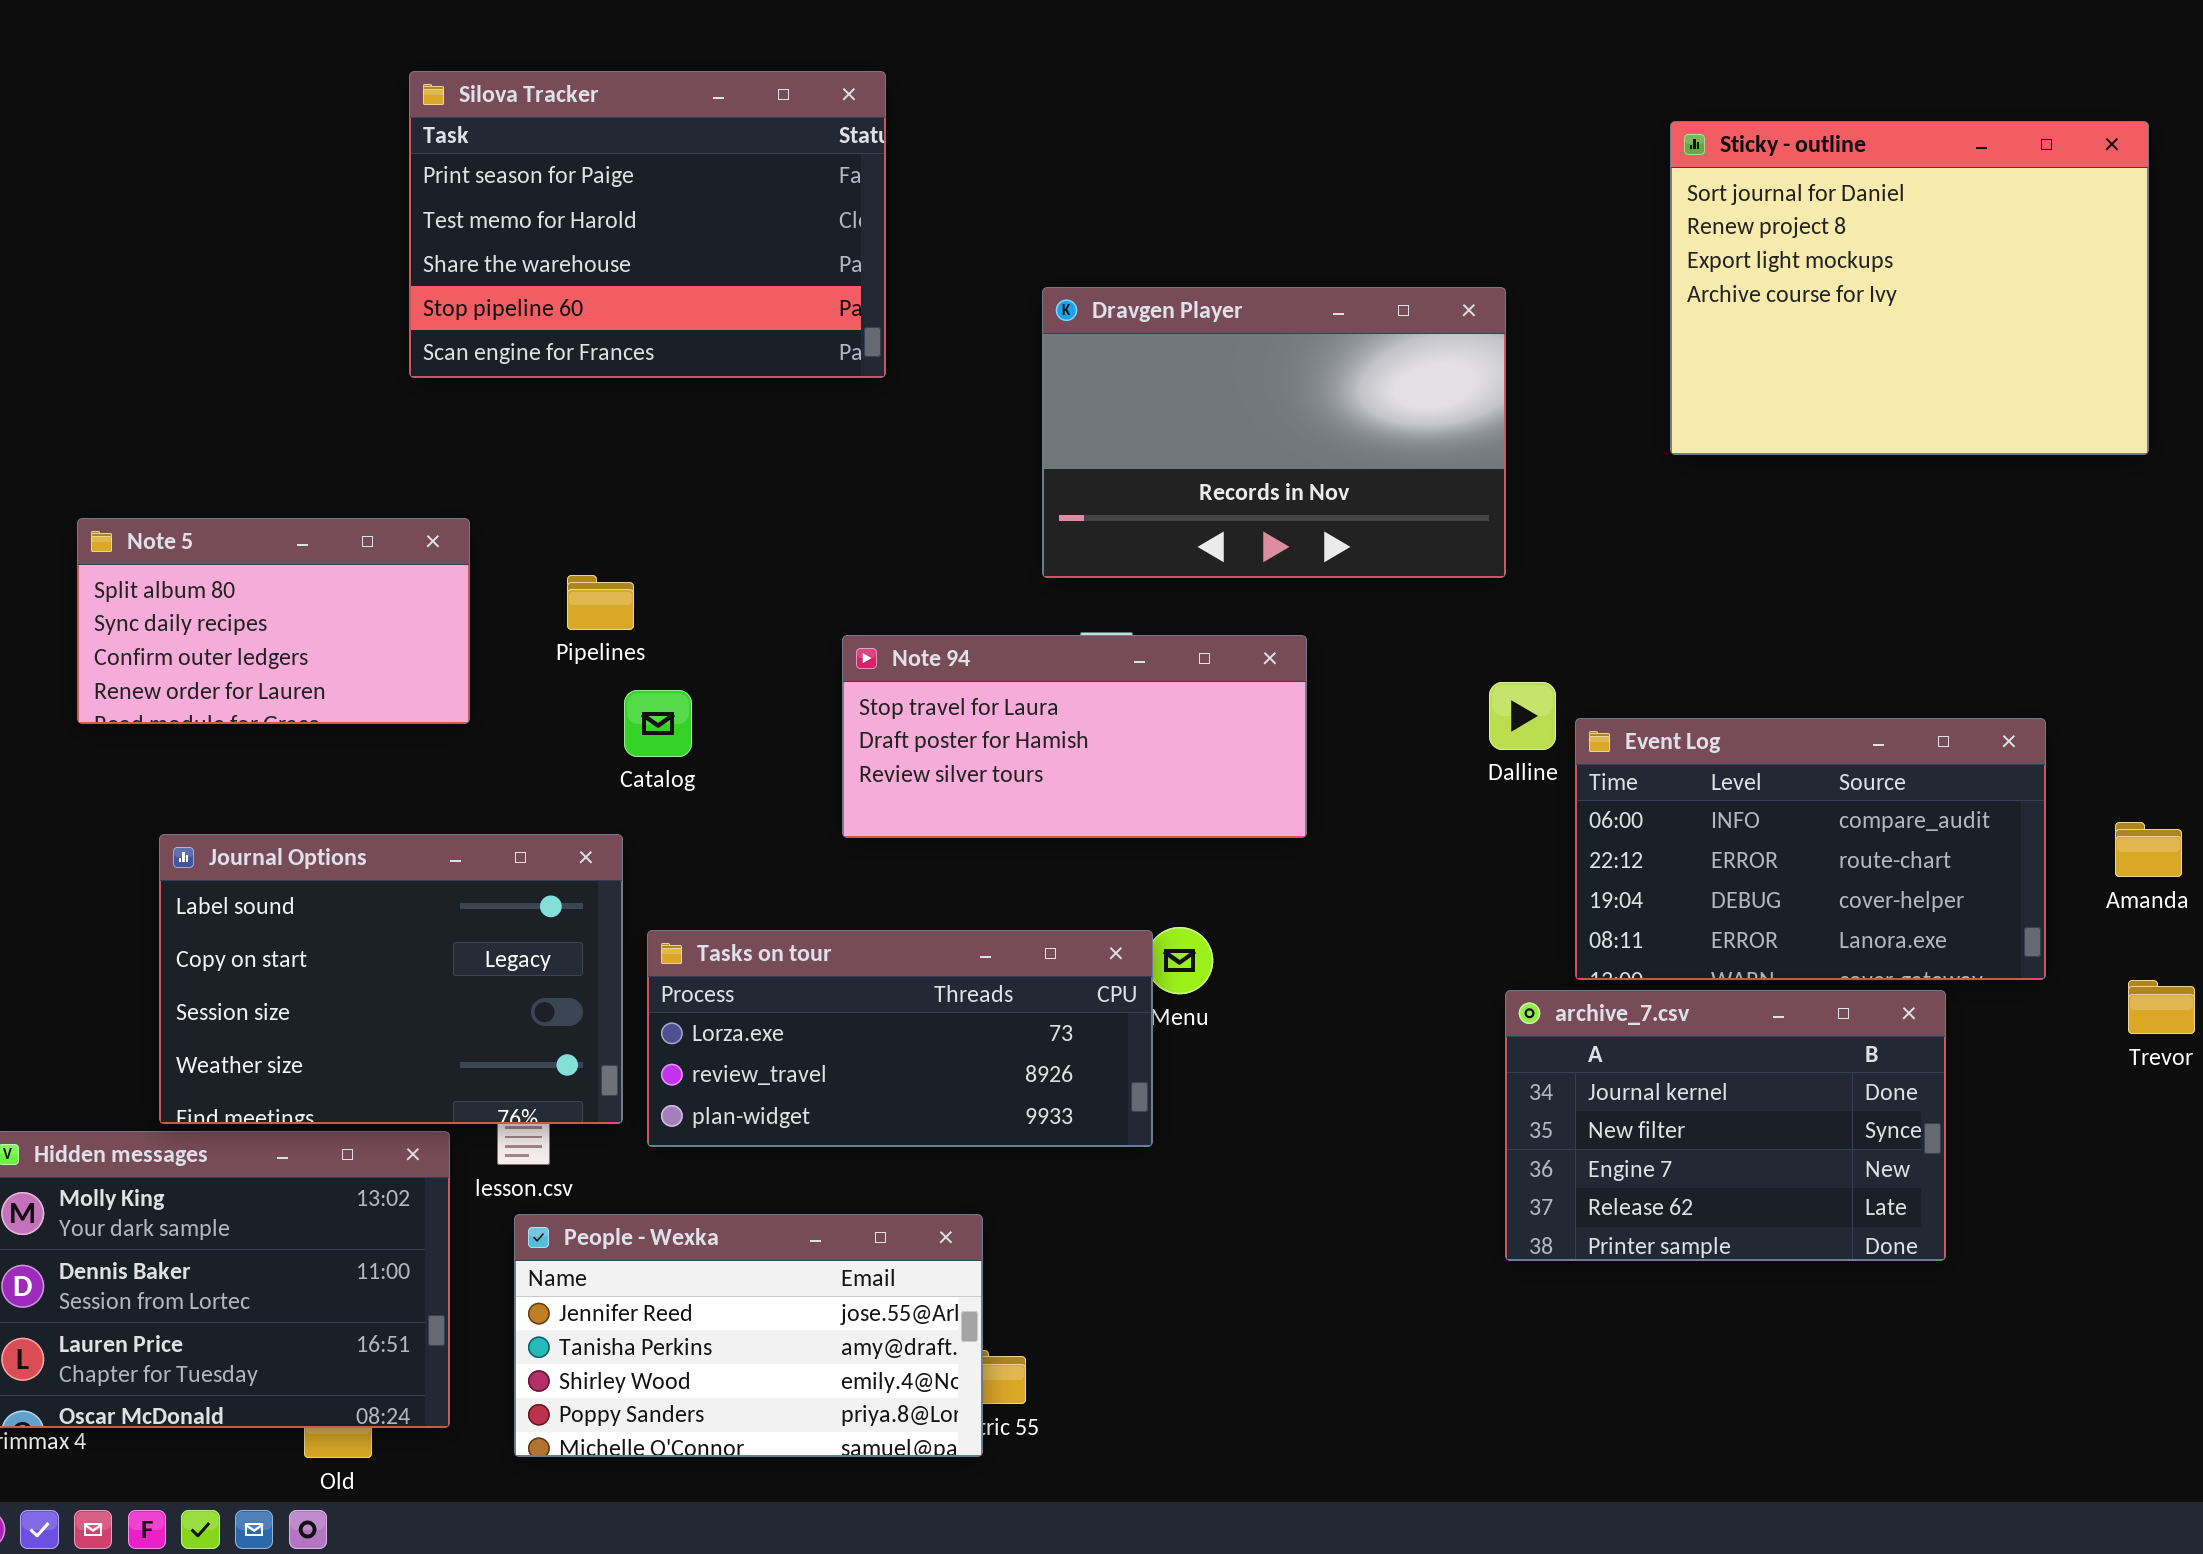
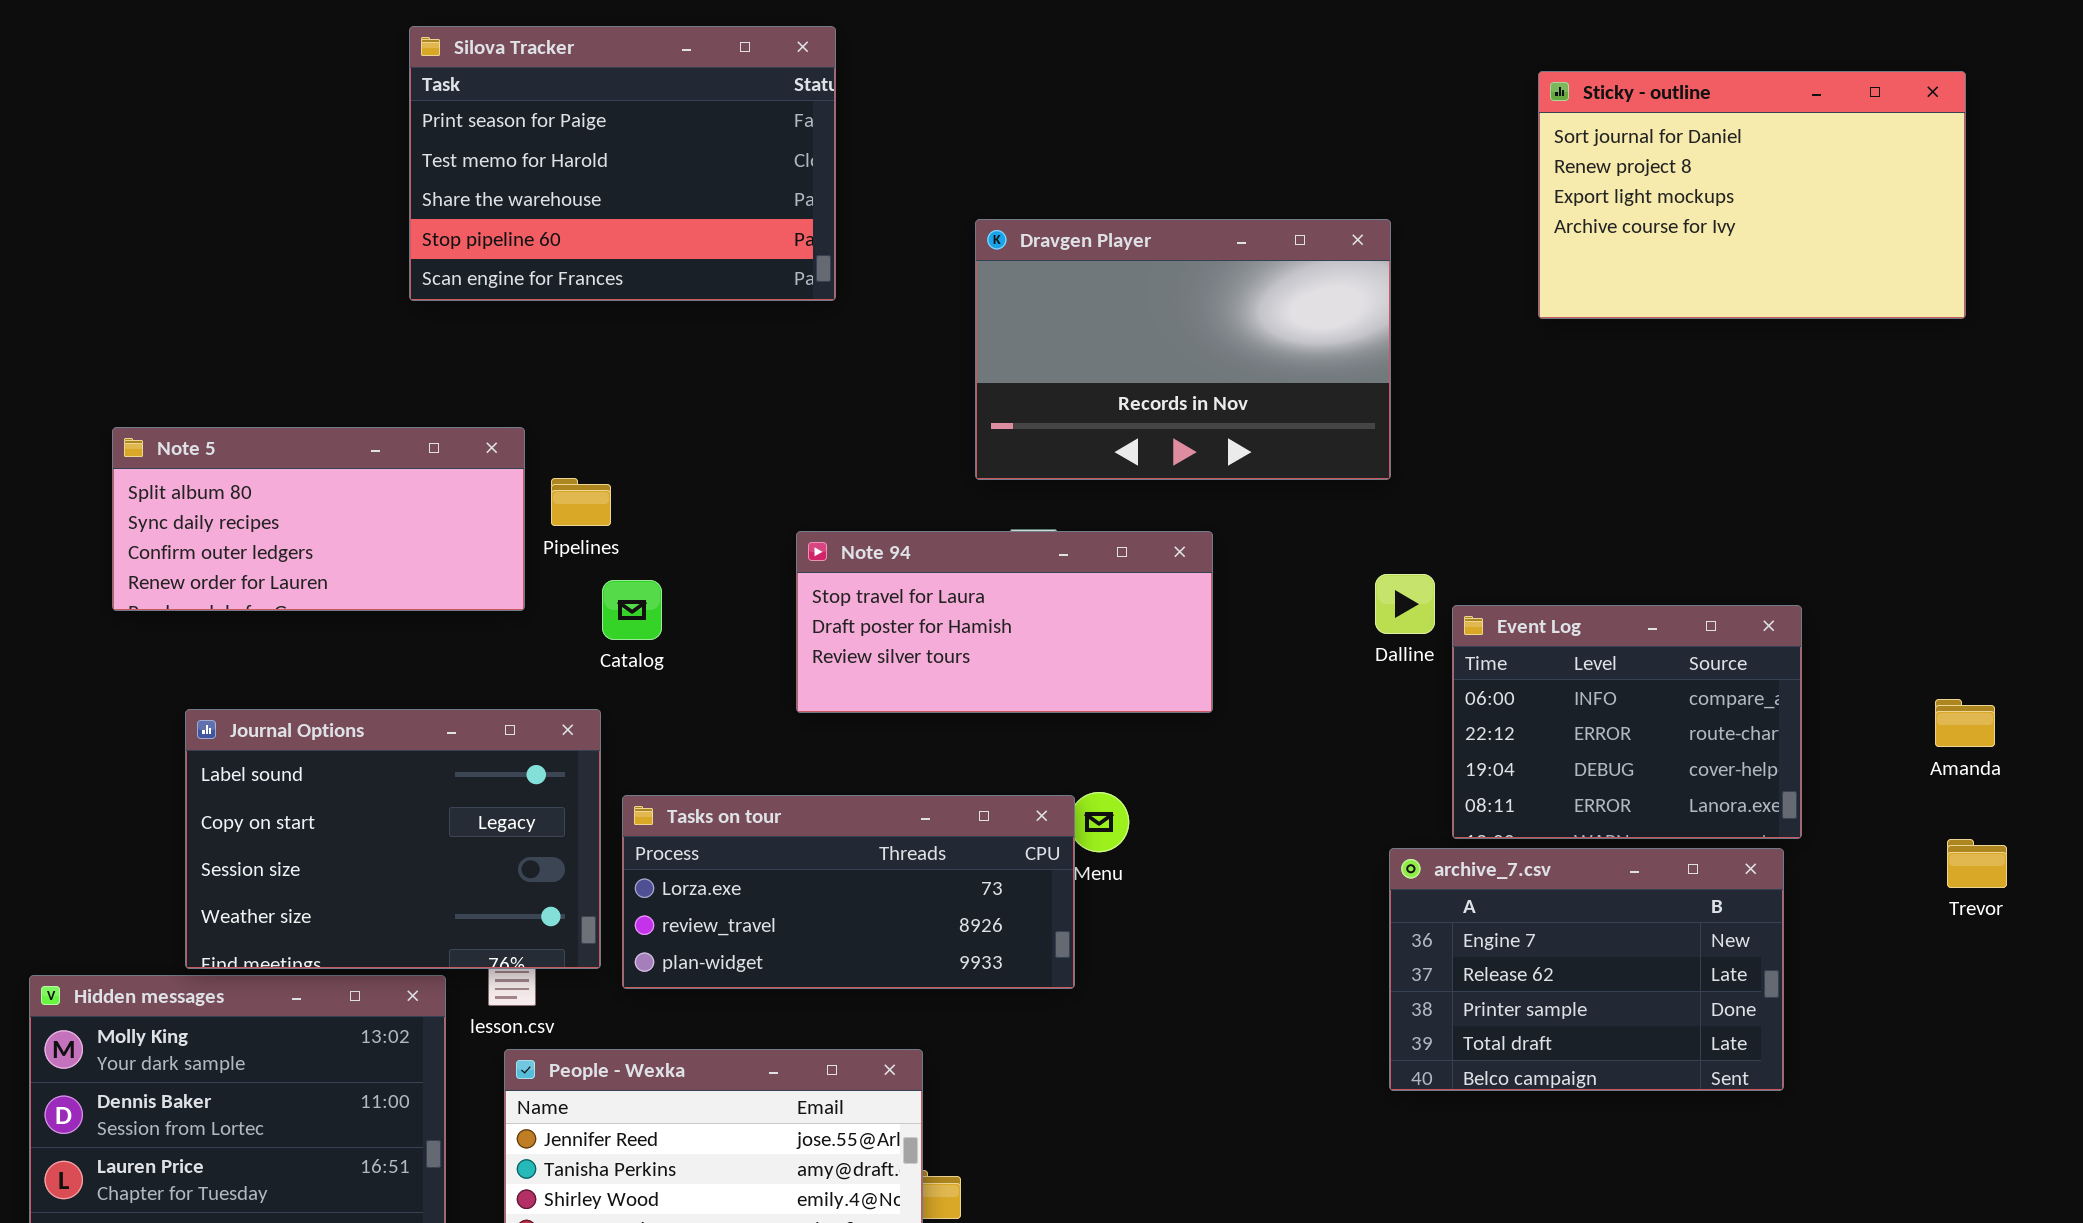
Sticky - outline: [1670,121,2149,455] -> [1538,71,1966,319], resized
Note 5: [77,518,470,724] -> [112,427,525,611], resized
Event Log: [1575,718,2046,980] -> [1452,605,1802,839], resized
archive_7.csv: [1505,990,1946,1261] -> [1389,848,1784,1091], scrolled down 2 rows

